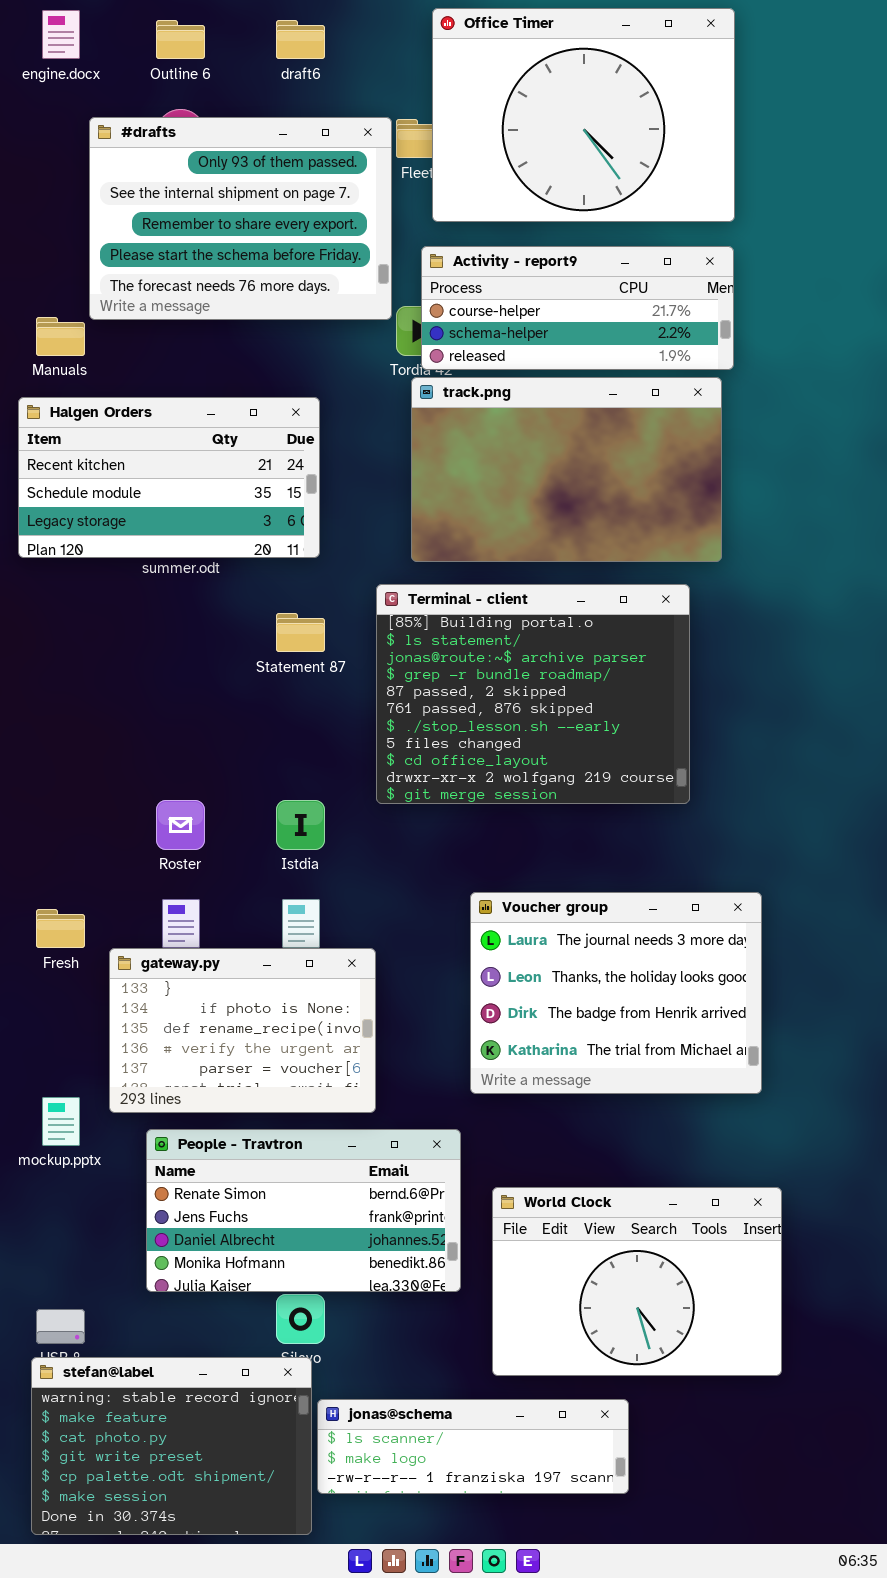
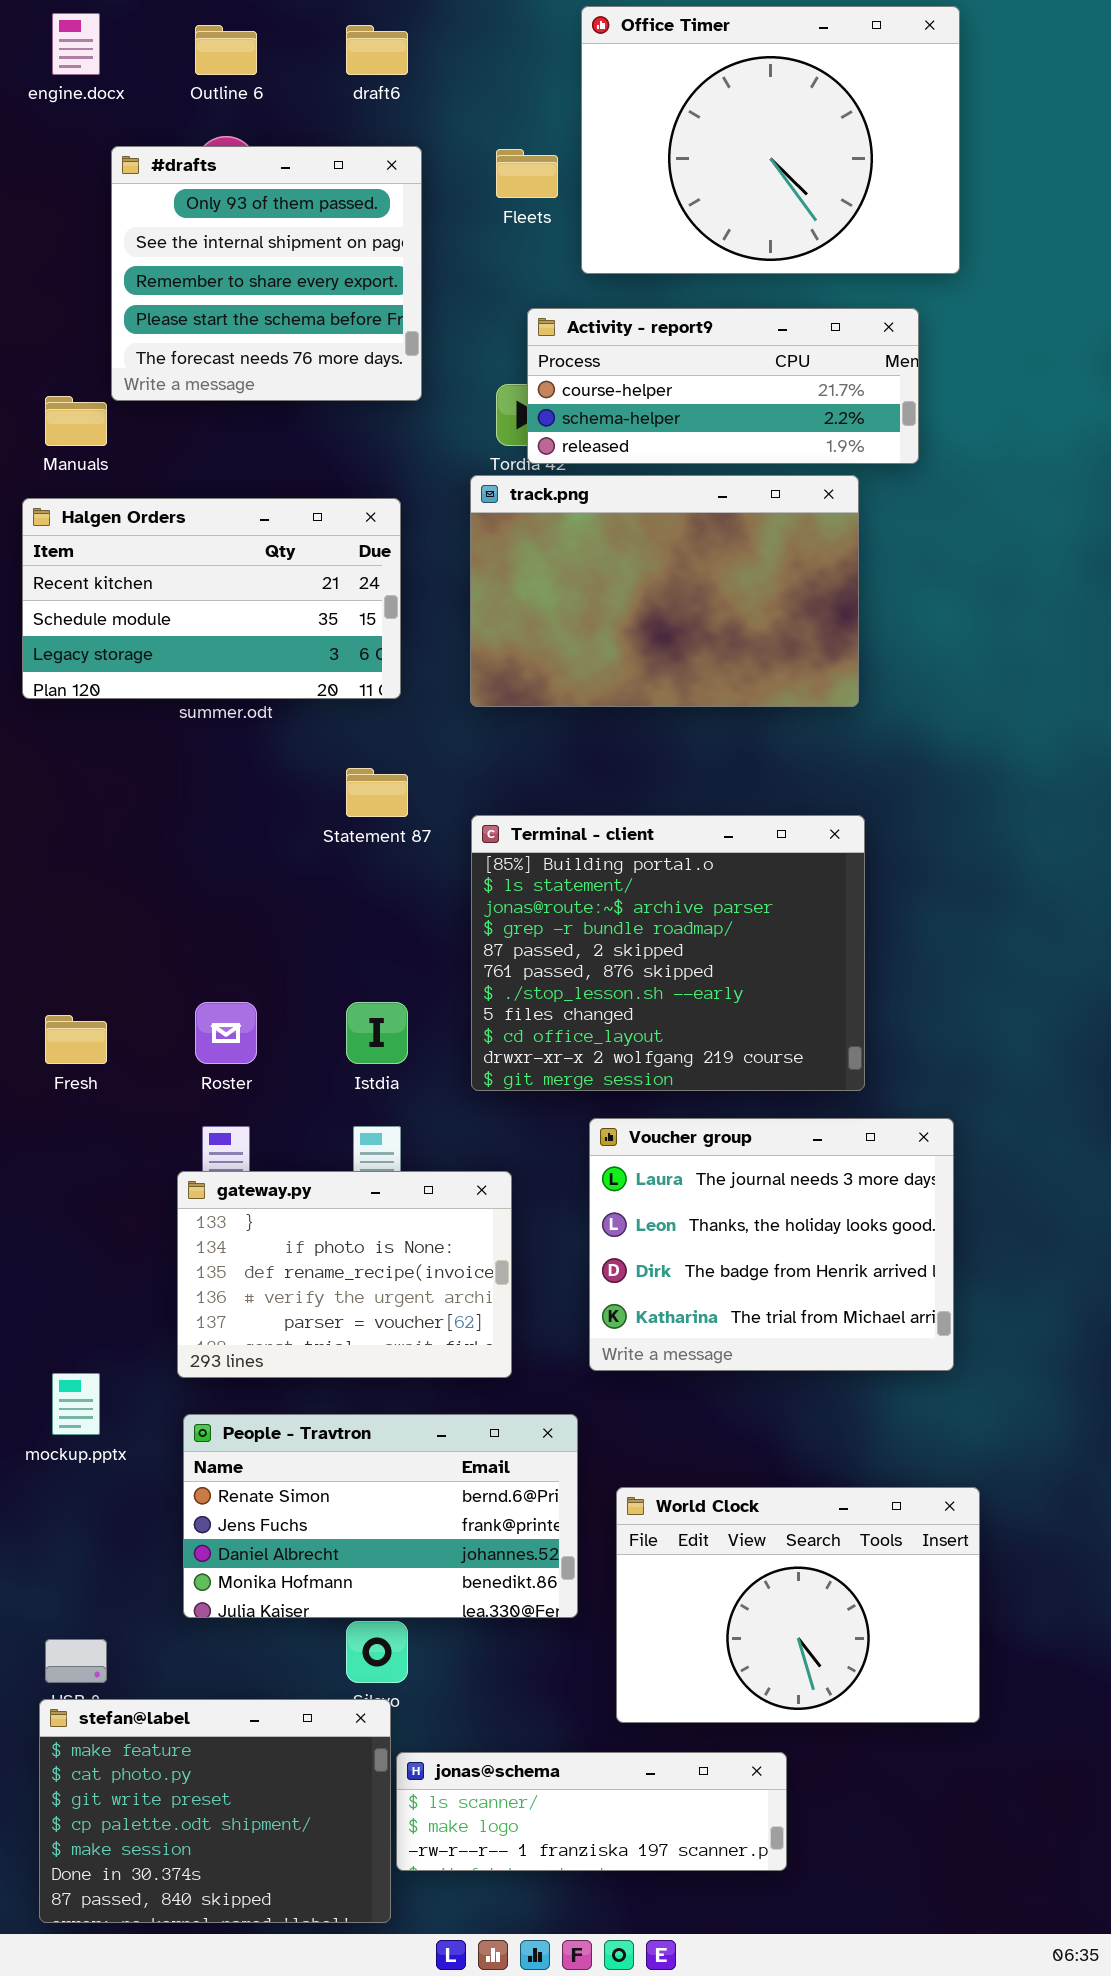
Office Timer: [432,8,735,222] -> [581,6,960,274], moved
#drafts: [89,117,392,320] -> [111,146,422,401], resized
track.png: [411,377,722,562] -> [470,475,859,707], moved
Terminal - client: [376,584,690,804] -> [471,815,865,1091], moved
Fresh: [36,909,85,948] -> [45,1015,107,1064], moved
gateway.py: [109,948,376,1113] -> [177,1171,512,1378], moved
stefan@label: [31,1357,312,1535] -> [39,1699,391,1923], scrolled down 1 row

